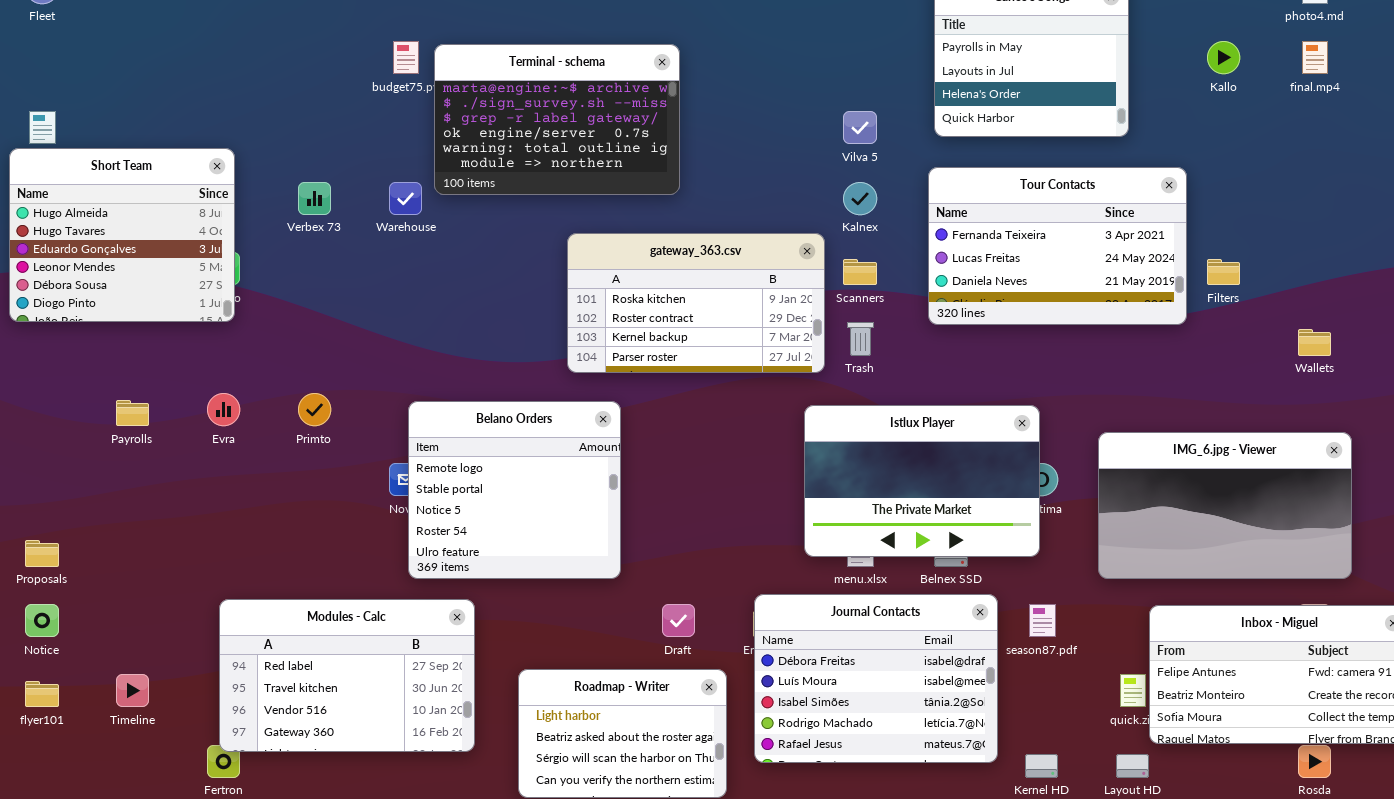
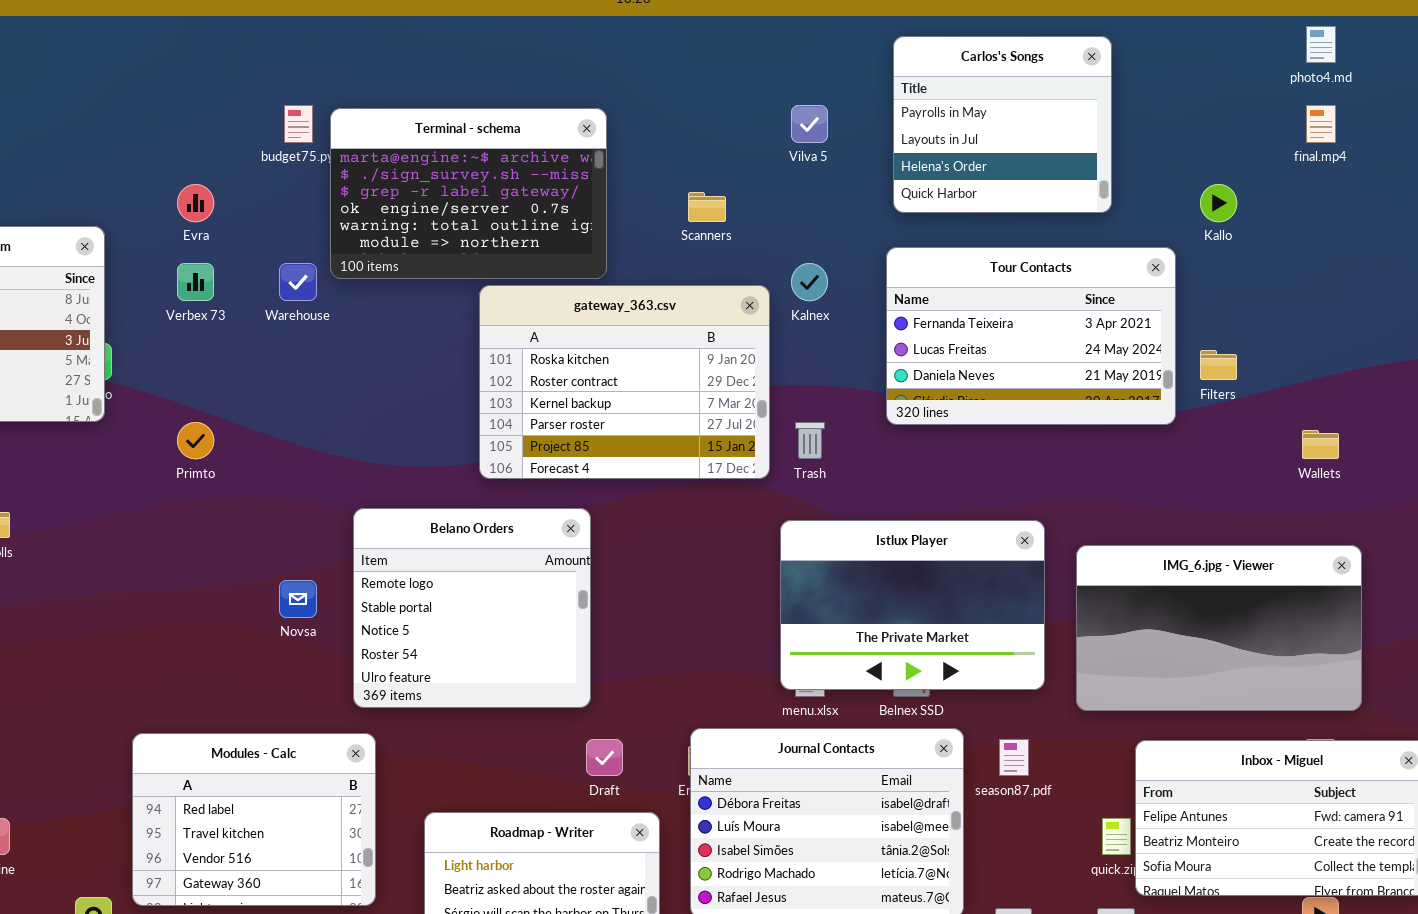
Kallo: [1207,41,1240,74] -> [1200,184,1237,222], moved
Vilva 5: [843,111,877,144] -> [791,105,828,143], moved
gateway_363.csv: [567,233,825,373] -> [479,285,770,479], resized
Scanners: [843,259,877,285] -> [688,192,726,222], moved
Evra: [207,393,240,426] -> [177,184,214,222], moved
Primto: [298,393,331,426] -> [177,422,214,459], moved
Belano Orders: [408,401,621,579] -> [353,508,591,708], moved
Istlux Player: [804,405,1040,557] -> [780,520,1045,690], moved
Modules - Calc: [219,599,475,752] -> [132,733,376,906], resized

